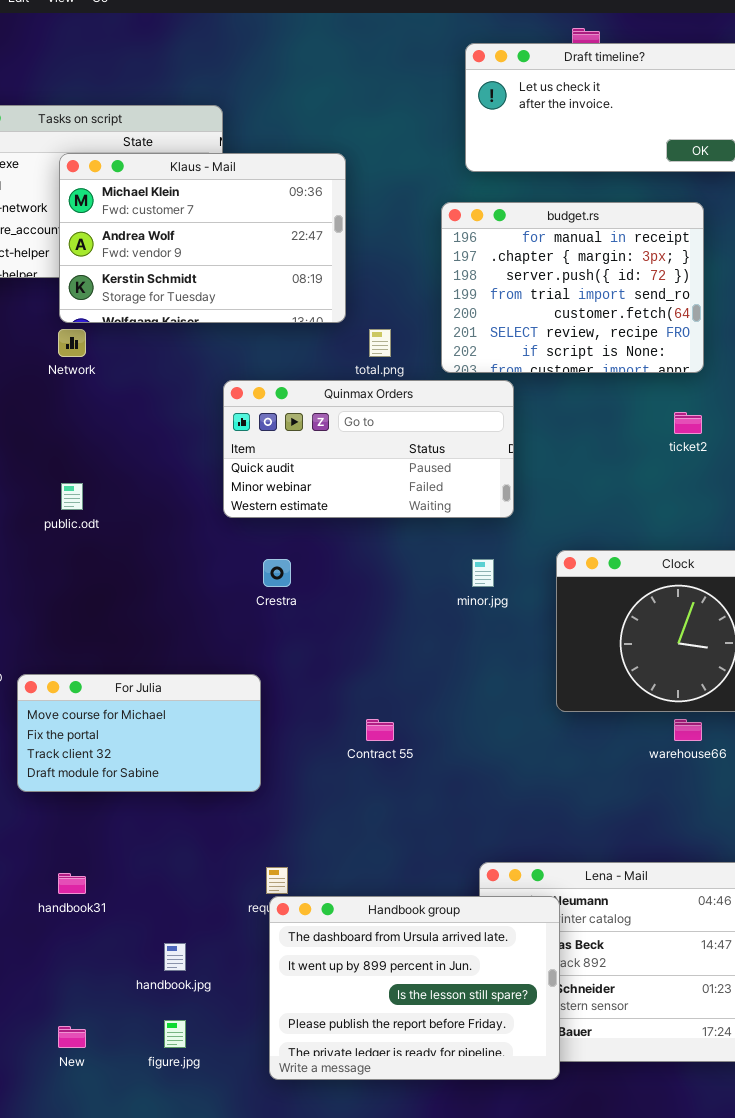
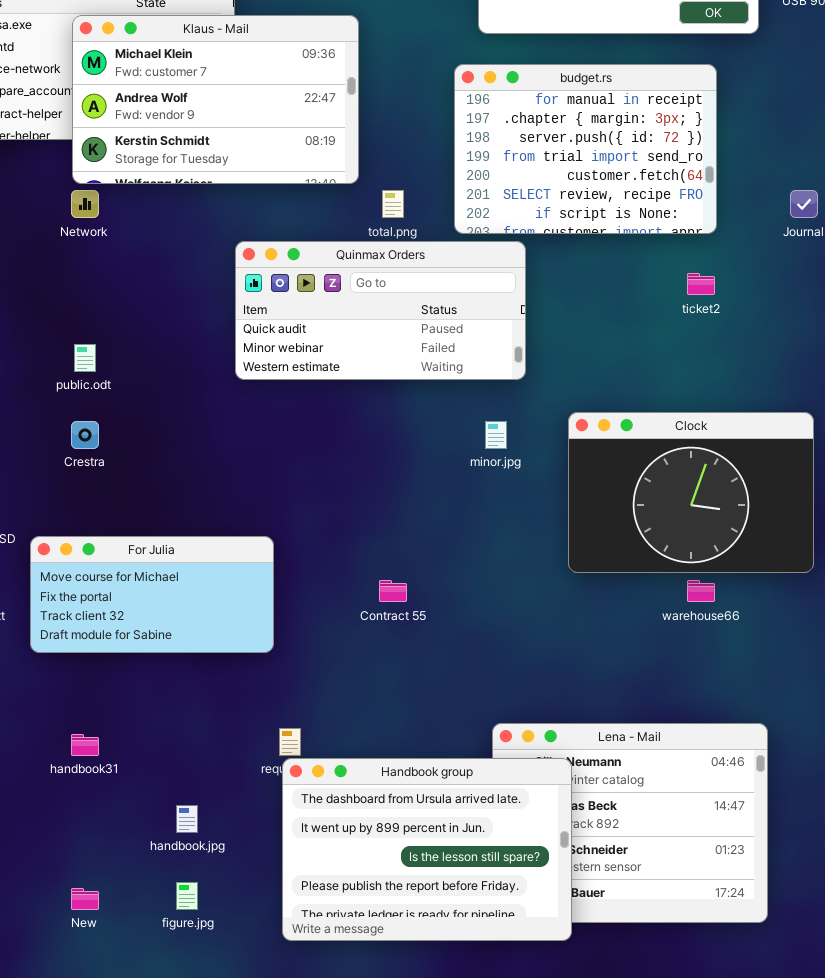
Crestra: [263,559,291,587] -> [71,421,99,449], moved

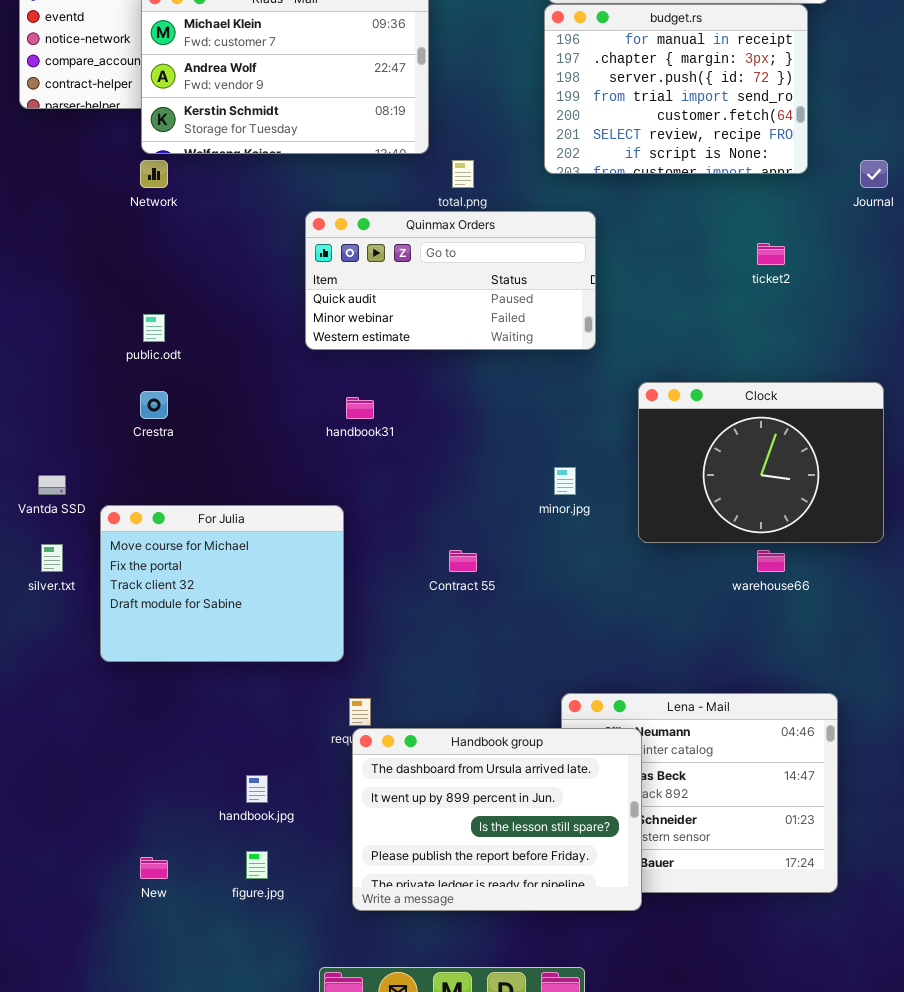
budget.rs: [454,64,717,234] -> [544,4,808,174], moved
minor.jpg: [485,421,507,449] -> [554,467,576,495], moved
For Julia: [30,536,274,653] -> [100,505,344,662], resized
handbook31: [71,734,99,756] -> [346,397,374,419], moved

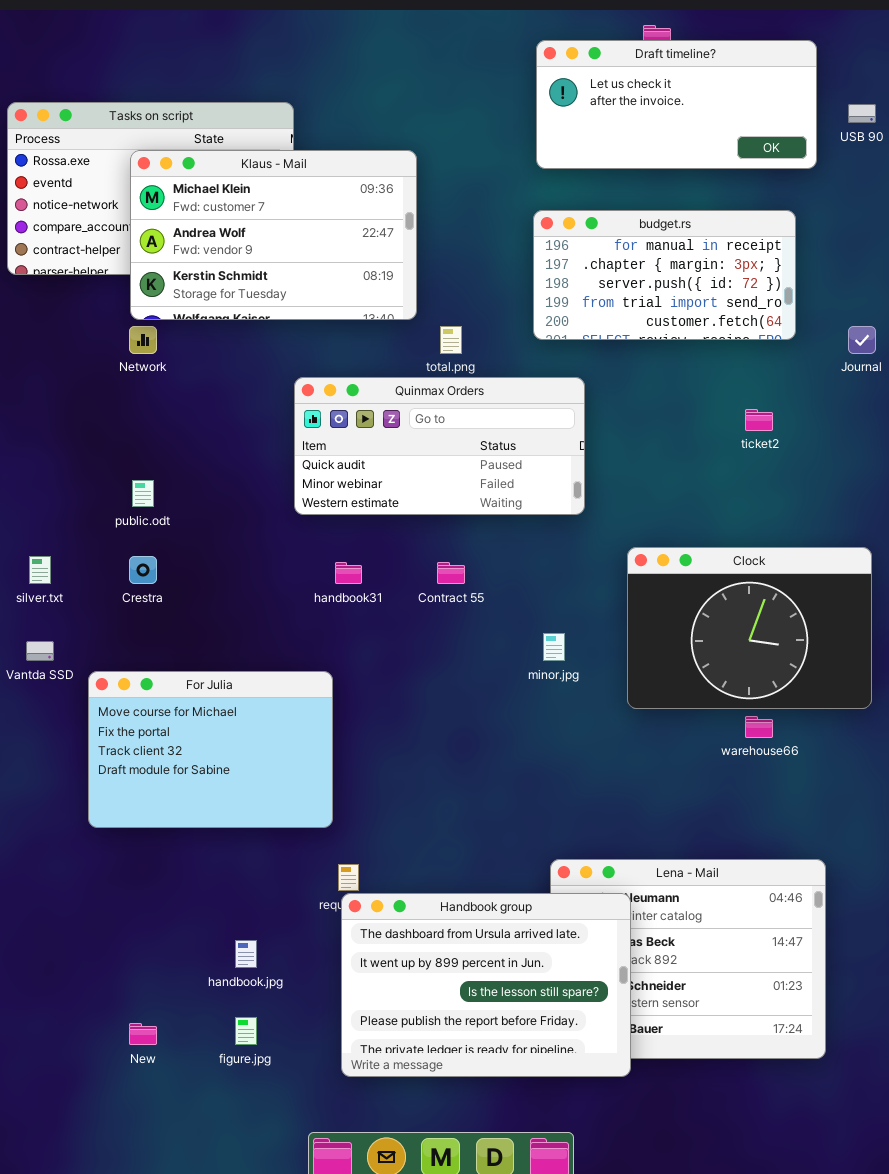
budget.rs: [544,4,808,174] -> [533,210,796,340], resized
silver.txt: [41,544,63,572] -> [29,556,51,584], moved
Contract 55: [449,550,477,572] -> [437,562,465,584], moved

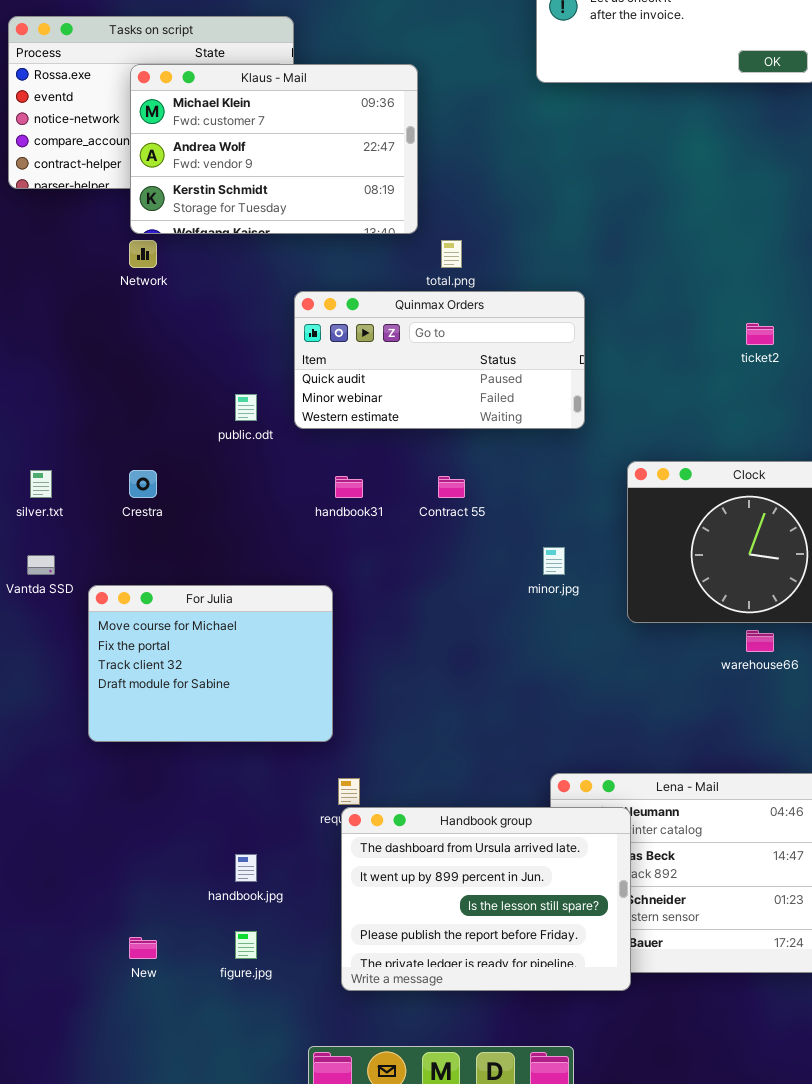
budget.rs: [533,210,796,340] -> none, closed
public.odt: [132,480,154,507] -> [235,394,257,421], moved

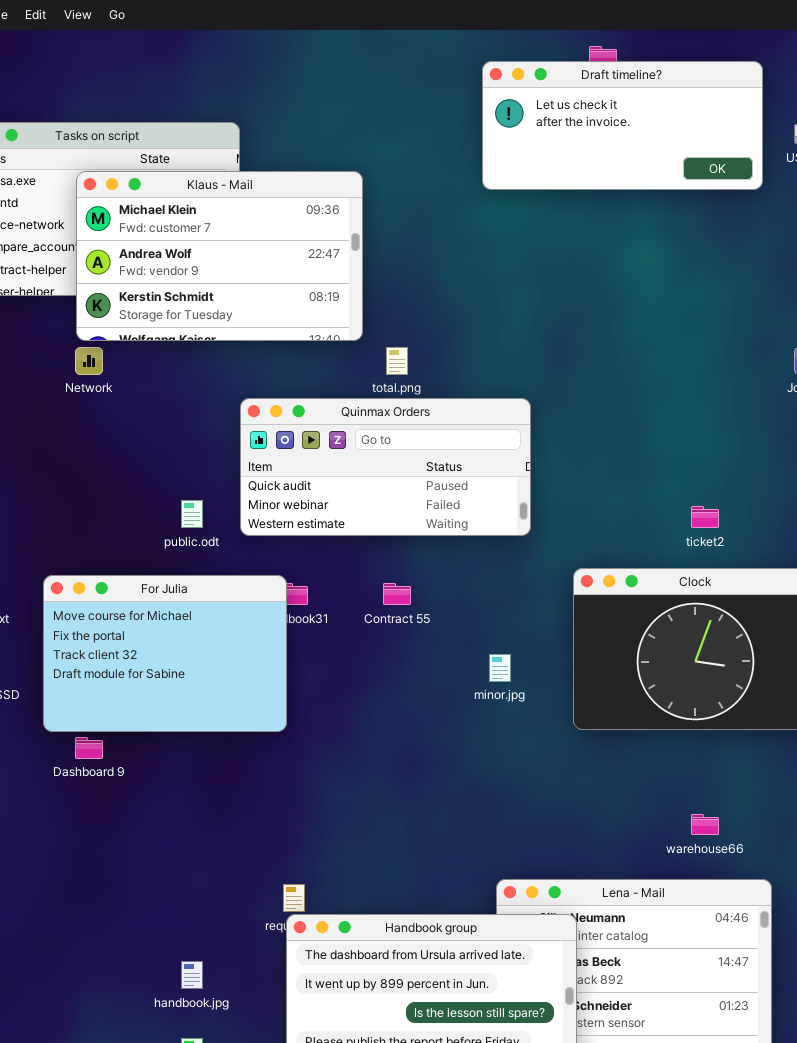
ticket2: [746,323,774,345] -> [691,506,719,528], moved
For Julia: [88,585,333,742] -> [43,575,287,732], moved
warehouse66: [746,630,774,652] -> [691,814,719,835], moved

